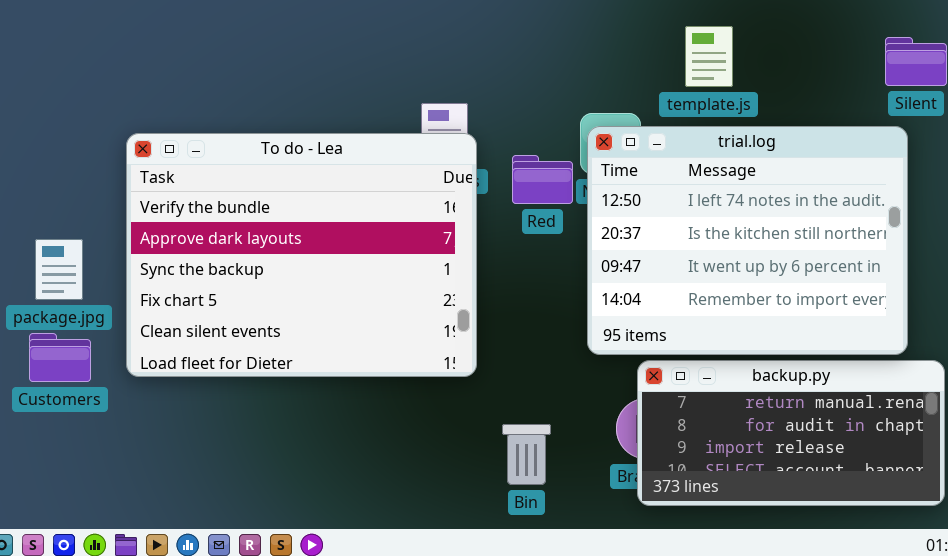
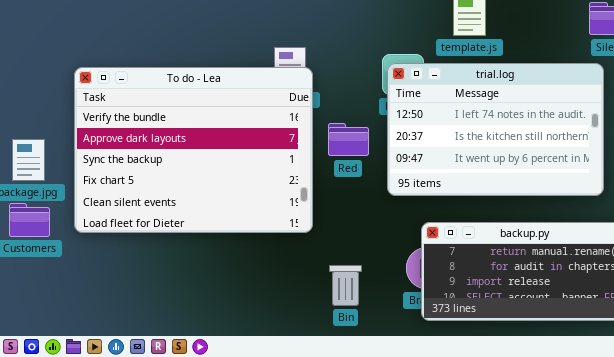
trial.log: [587,126,908,355] -> [387,63,604,196], resized
Red: [512,155,573,204] -> [328,123,369,156], moved

